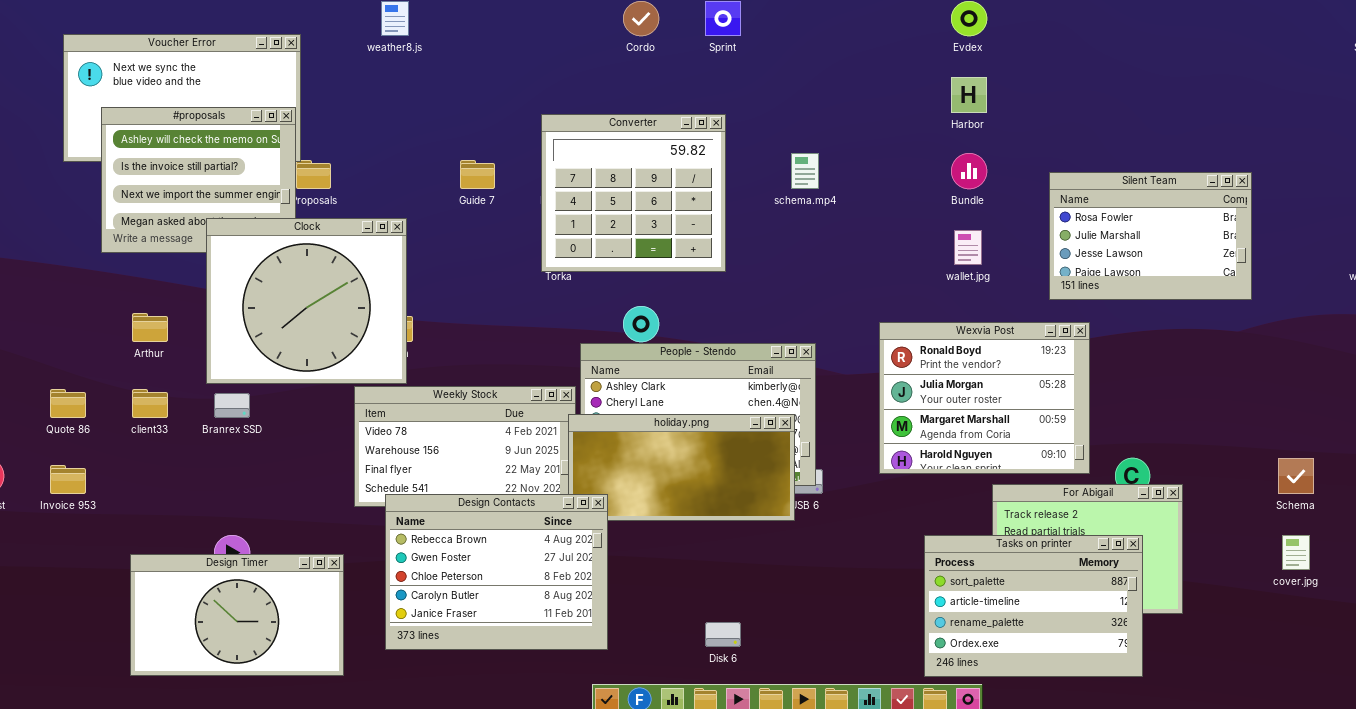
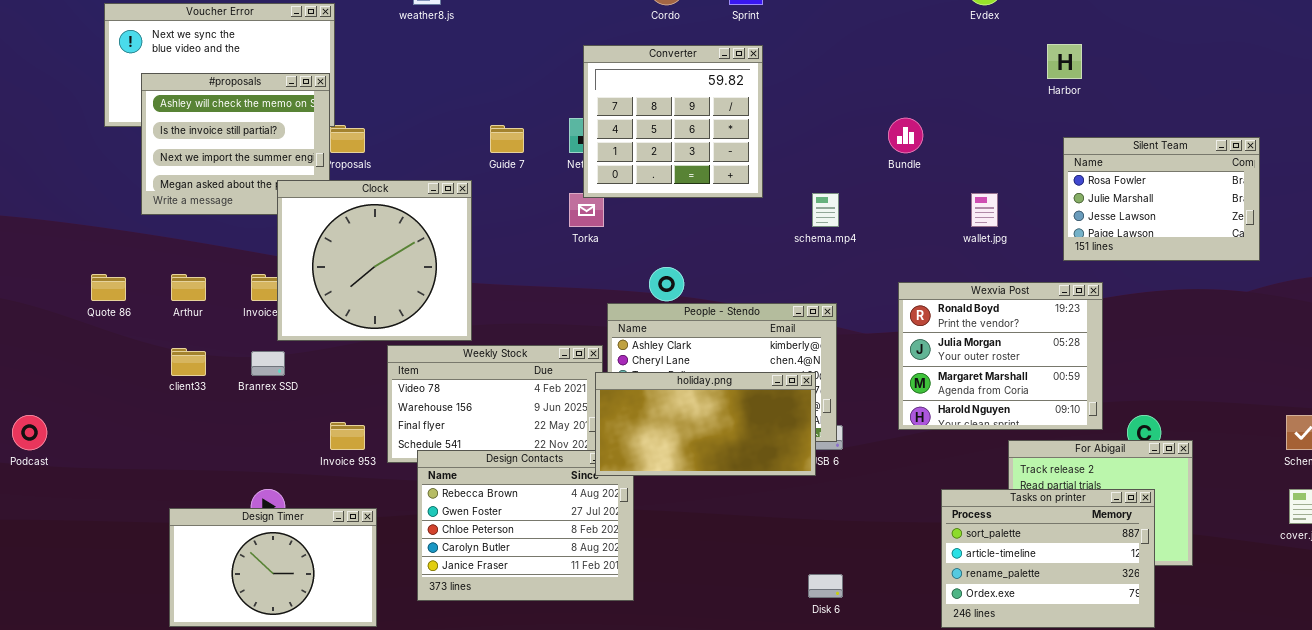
Harbor: [951,77,987,113] -> [1047,44,1082,79], moved
Converter: [541,114,726,272] -> [583,45,763,198], moved
schema.mp4: [791,153,819,189] -> [812,193,839,227], moved
Bundle: [951,153,987,189] -> [888,118,923,153], moved
Clock: [206,218,407,384] -> [277,180,472,341], moved
Quote 86: [50,389,86,418] -> [91,274,126,301], moved
holiday.png: [568,414,795,521] -> [595,372,816,476], raised
Invoice 953: [50,465,86,494] -> [330,422,365,450], moved
Disk 6: [705,622,741,647] -> [808,574,843,598], moved

